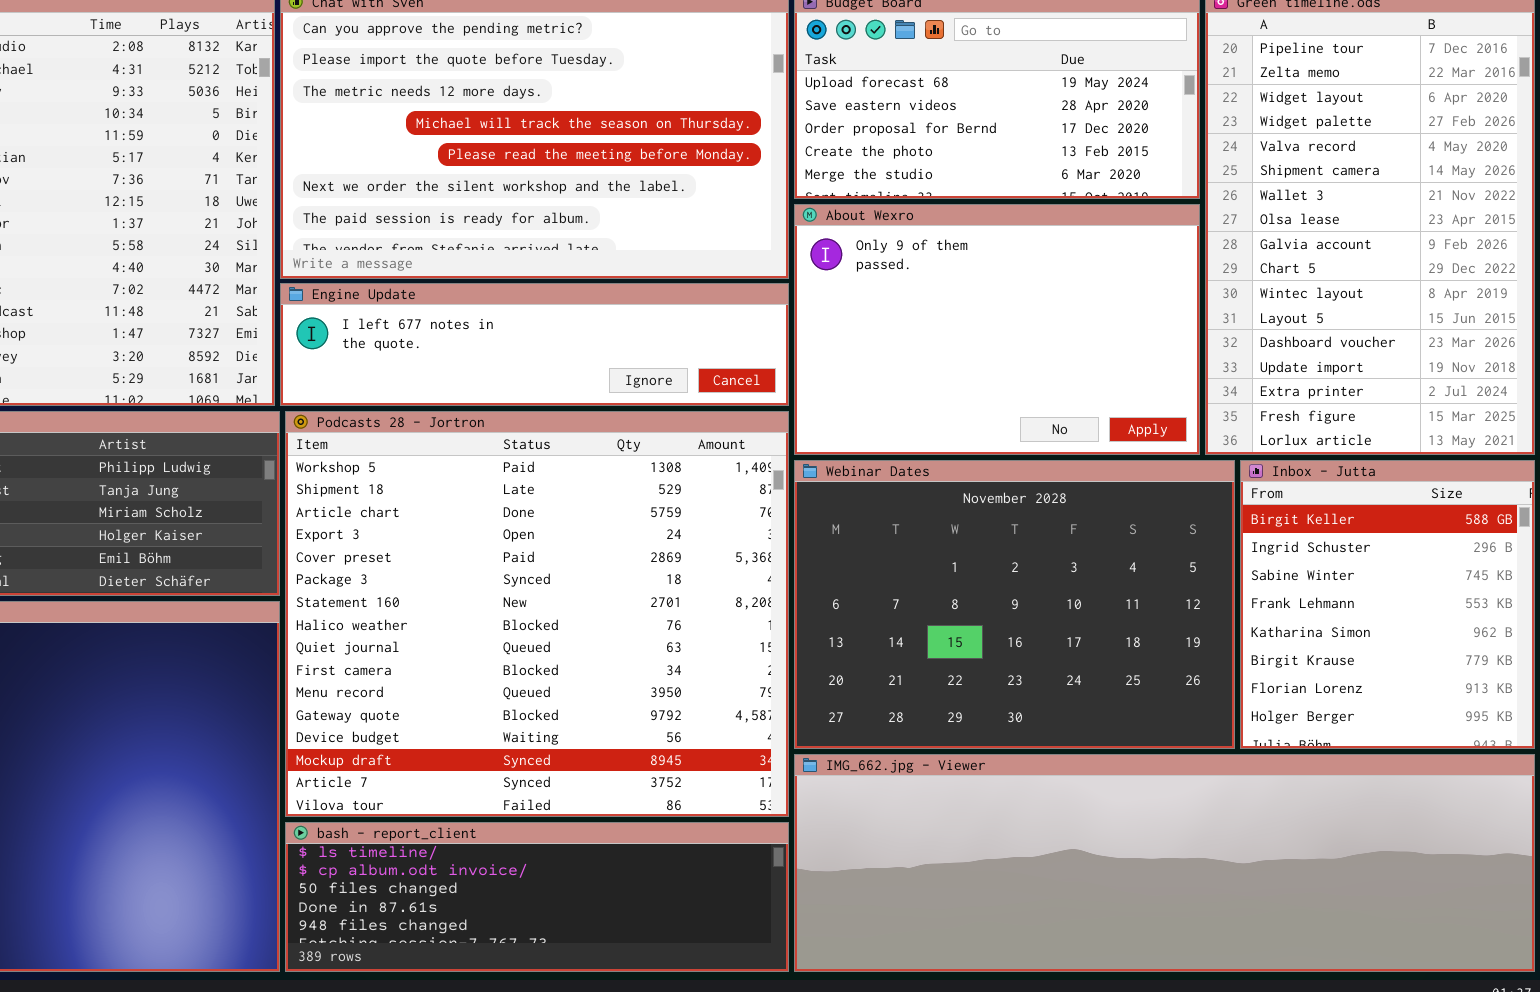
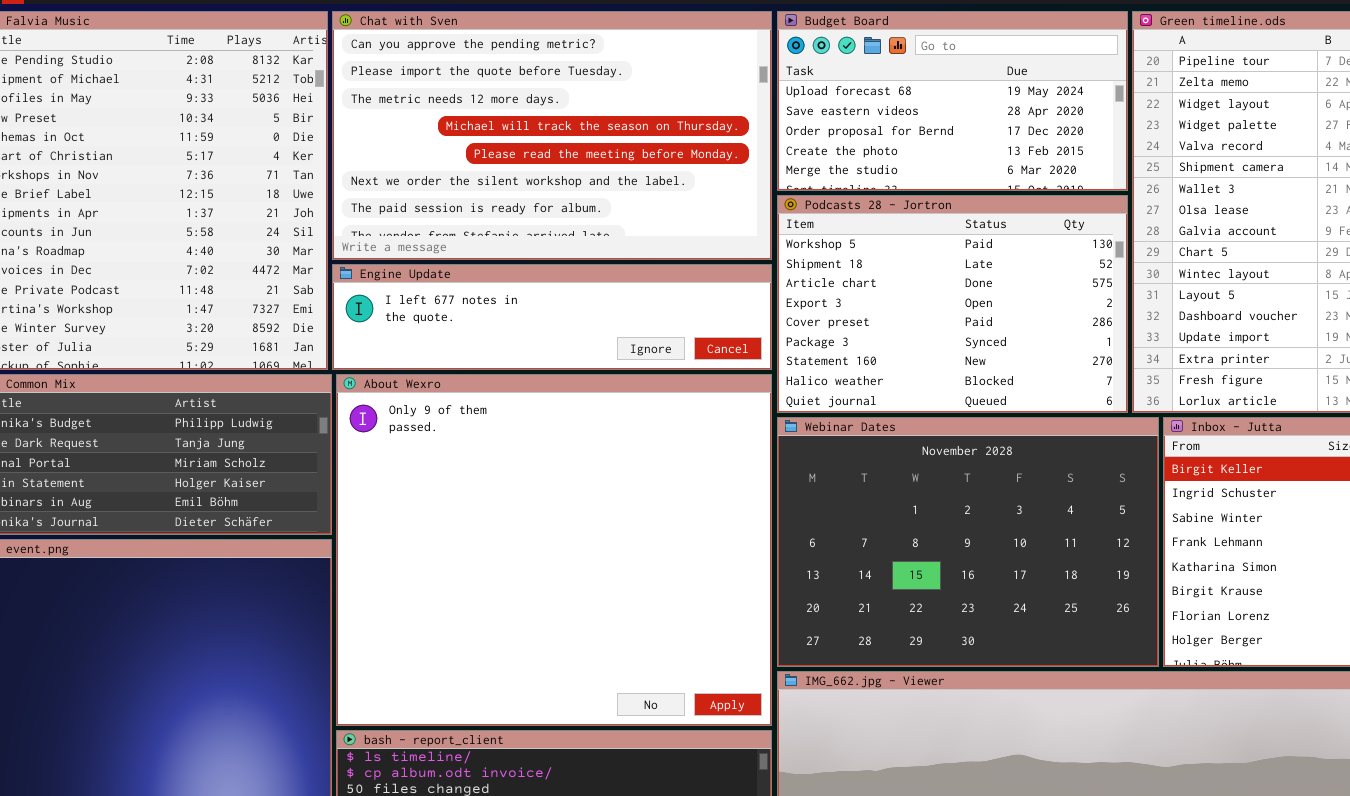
About Wexro: [794,204,1200,455] -> [336,374,772,726], moved, resized
Podcasts 28 - Jortron: [285,411,789,817] -> [777,195,1128,413], moved, resized

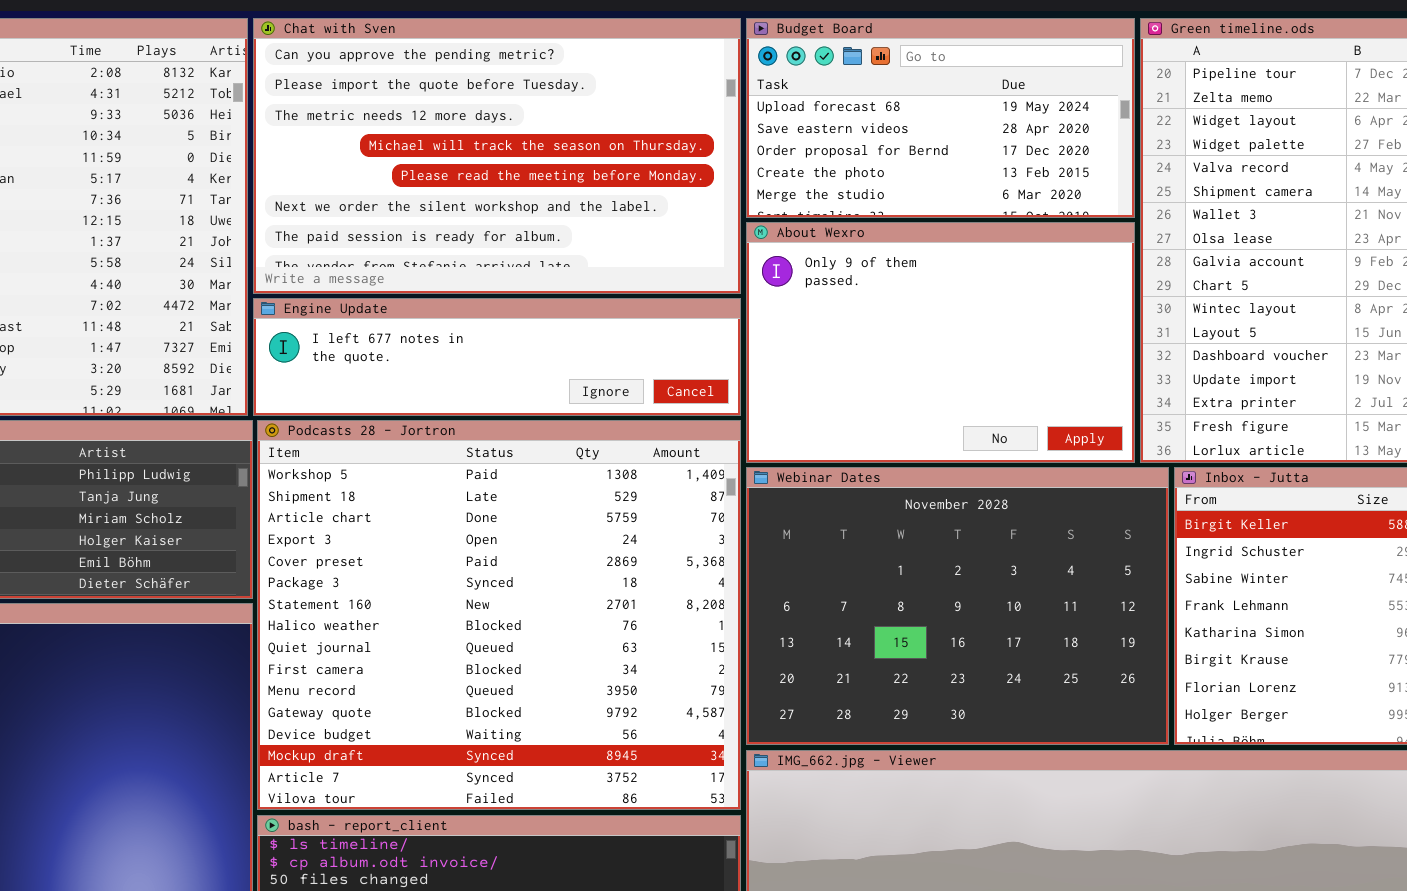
Podcasts 28 - Jortron: [777,195,1128,413] -> [257,420,741,810], moved, resized
About Wexro: [336,374,772,726] -> [746,222,1135,463], moved, resized

